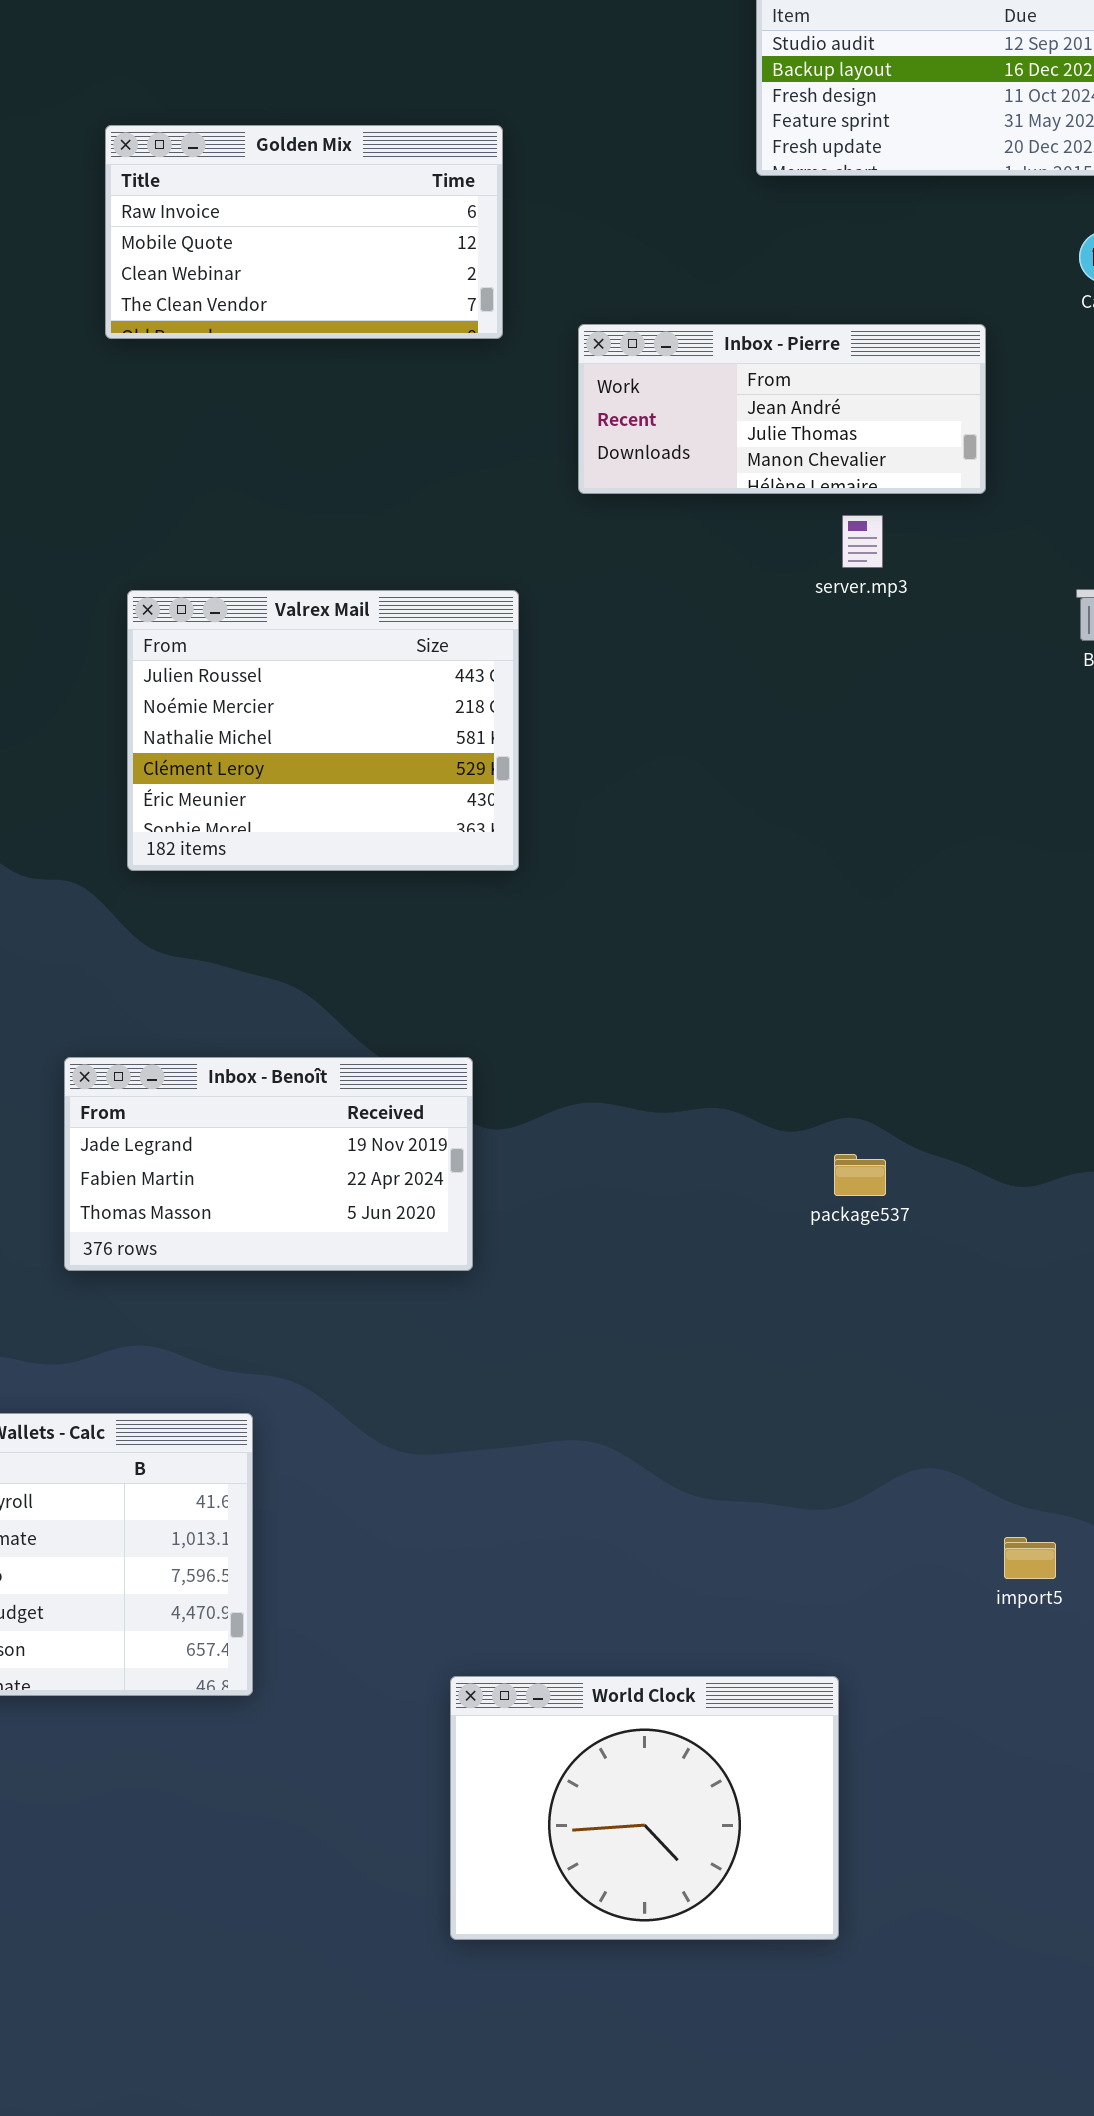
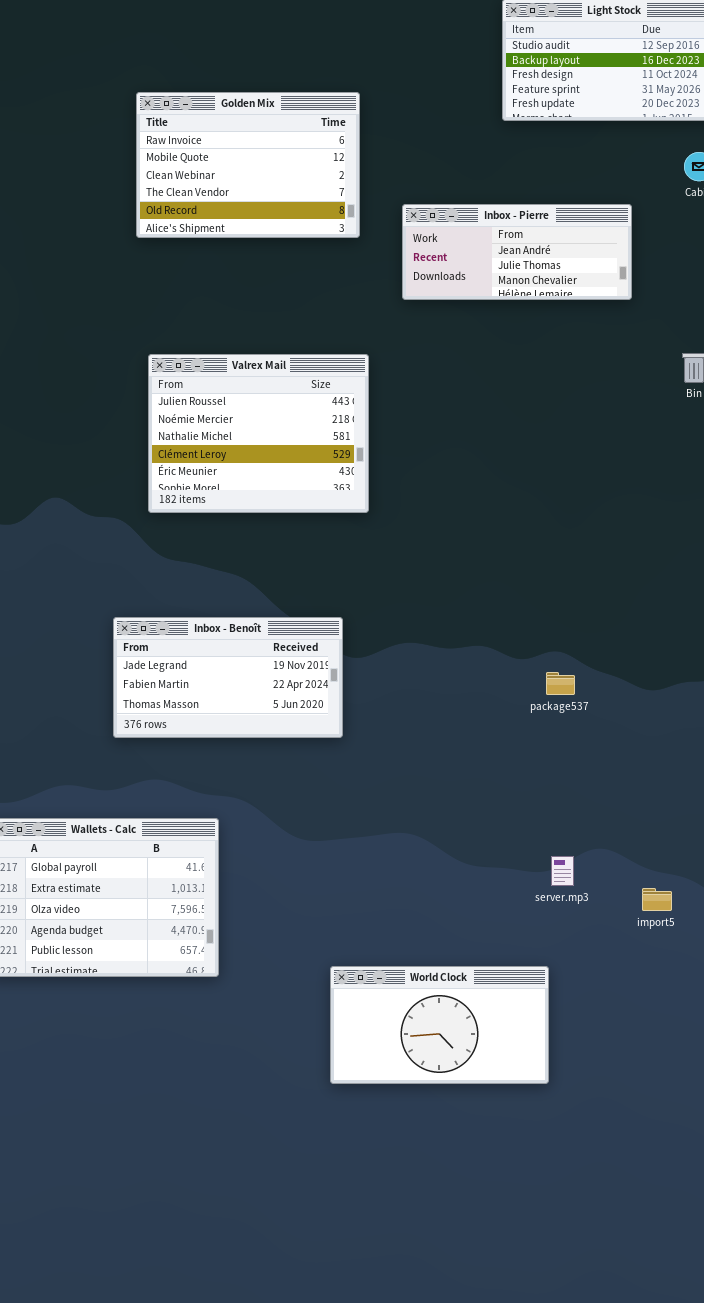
Golden Mix: [105,125,503,339] -> [136,92,360,238], resized
server.mp3: [842,515,883,568] -> [551,856,574,886], moved
World Clock: [450,1676,839,1940] -> [330,966,549,1084], resized

